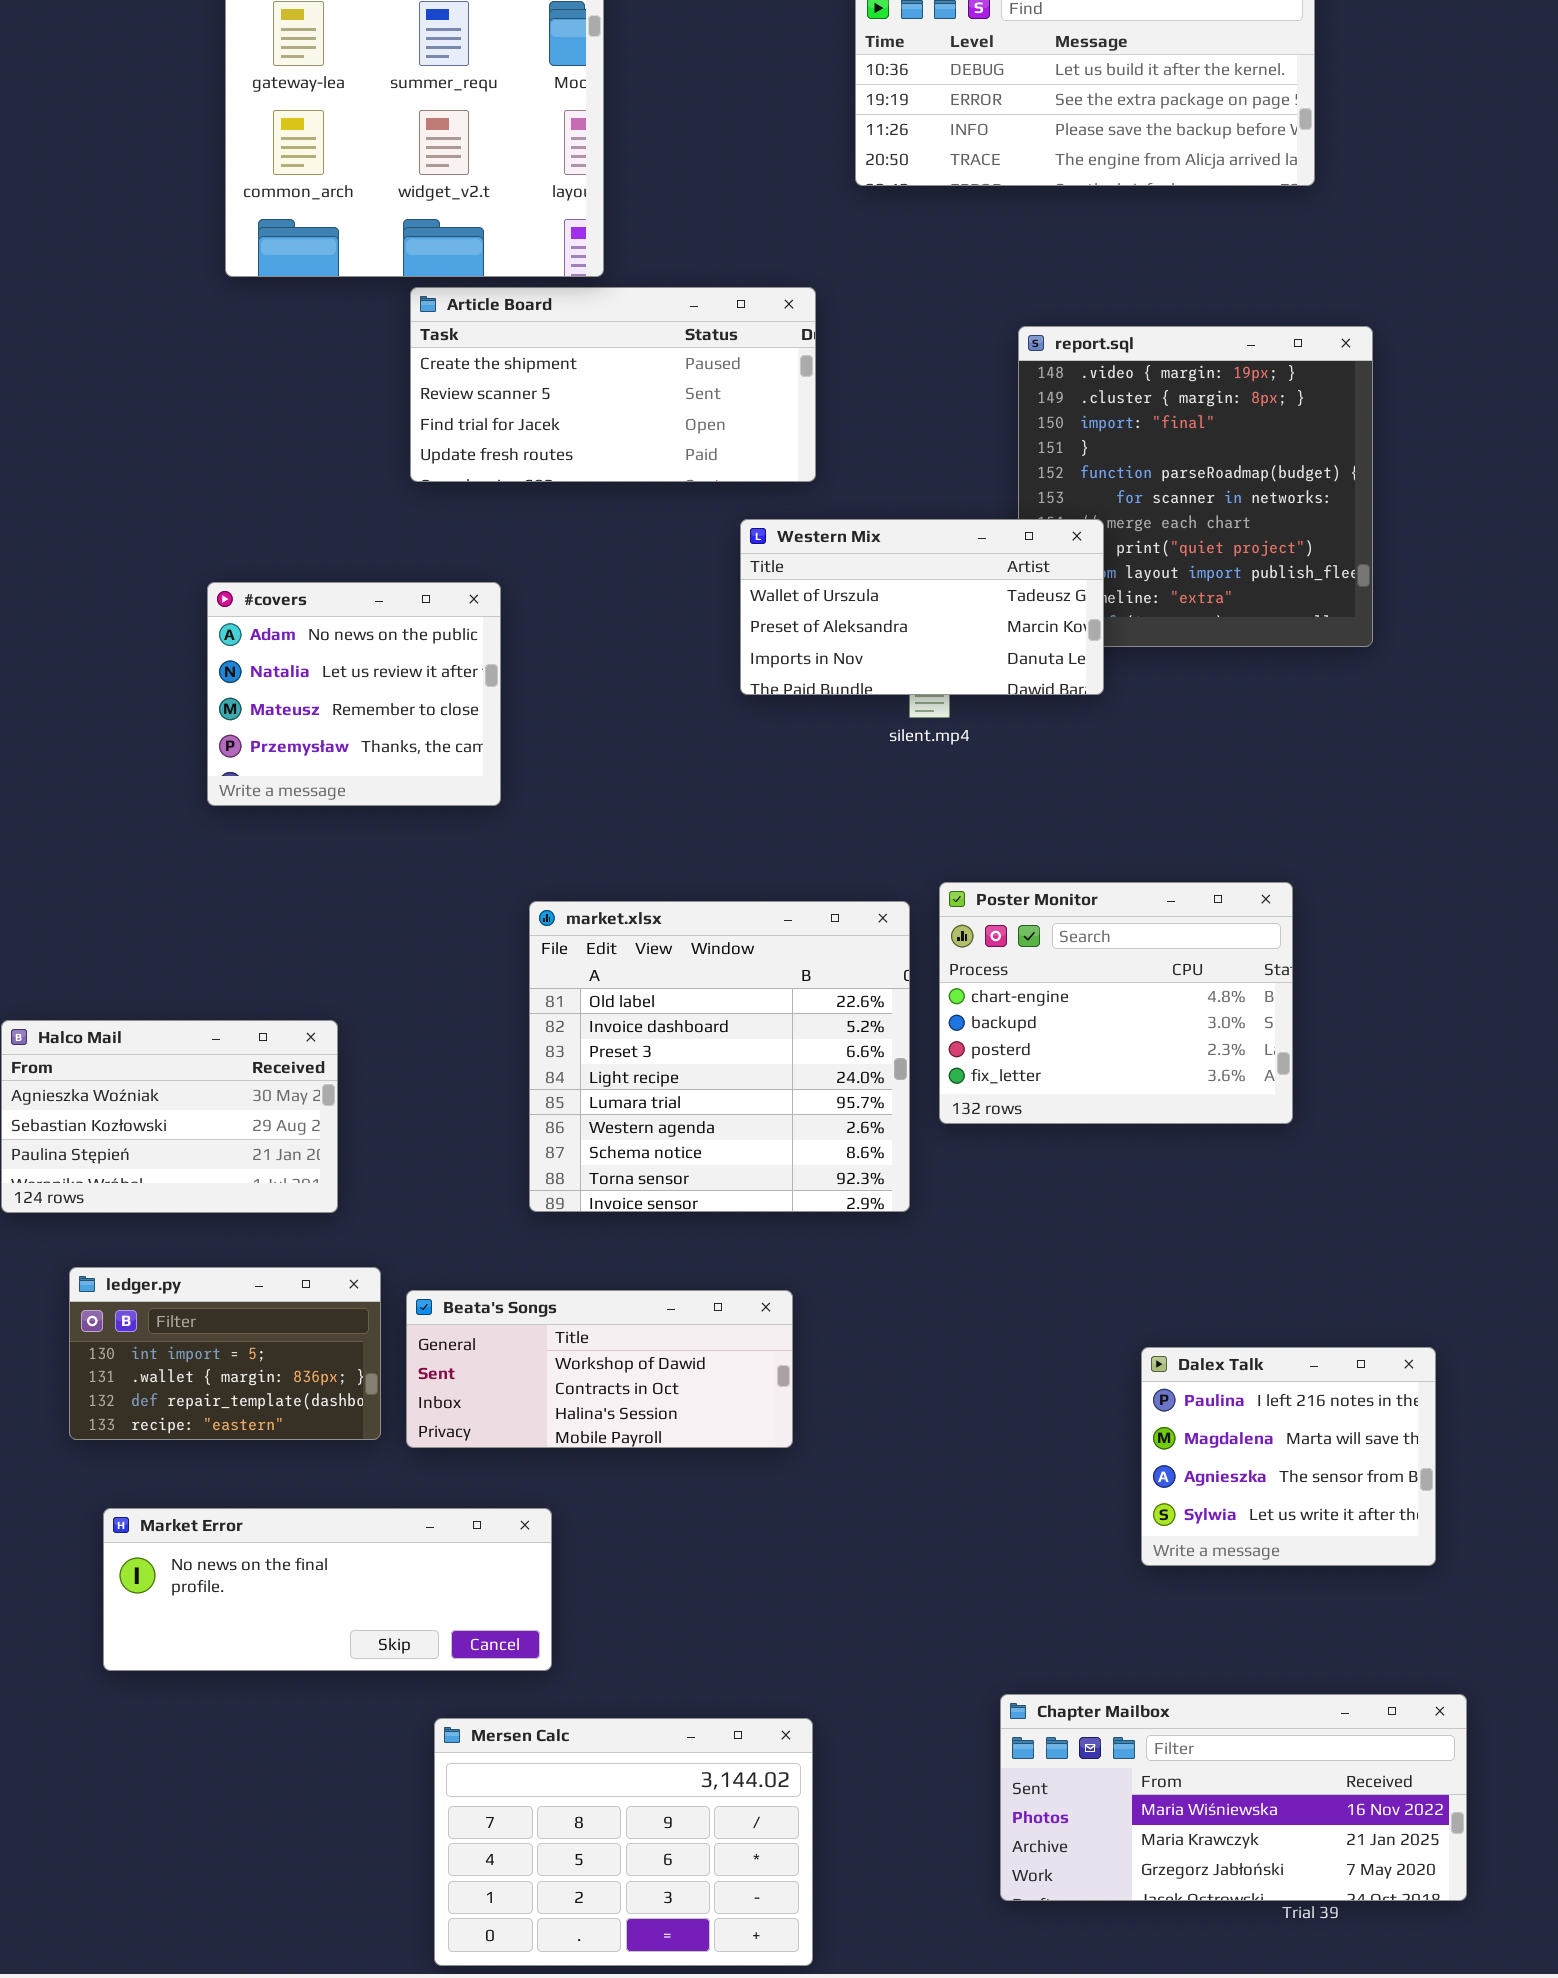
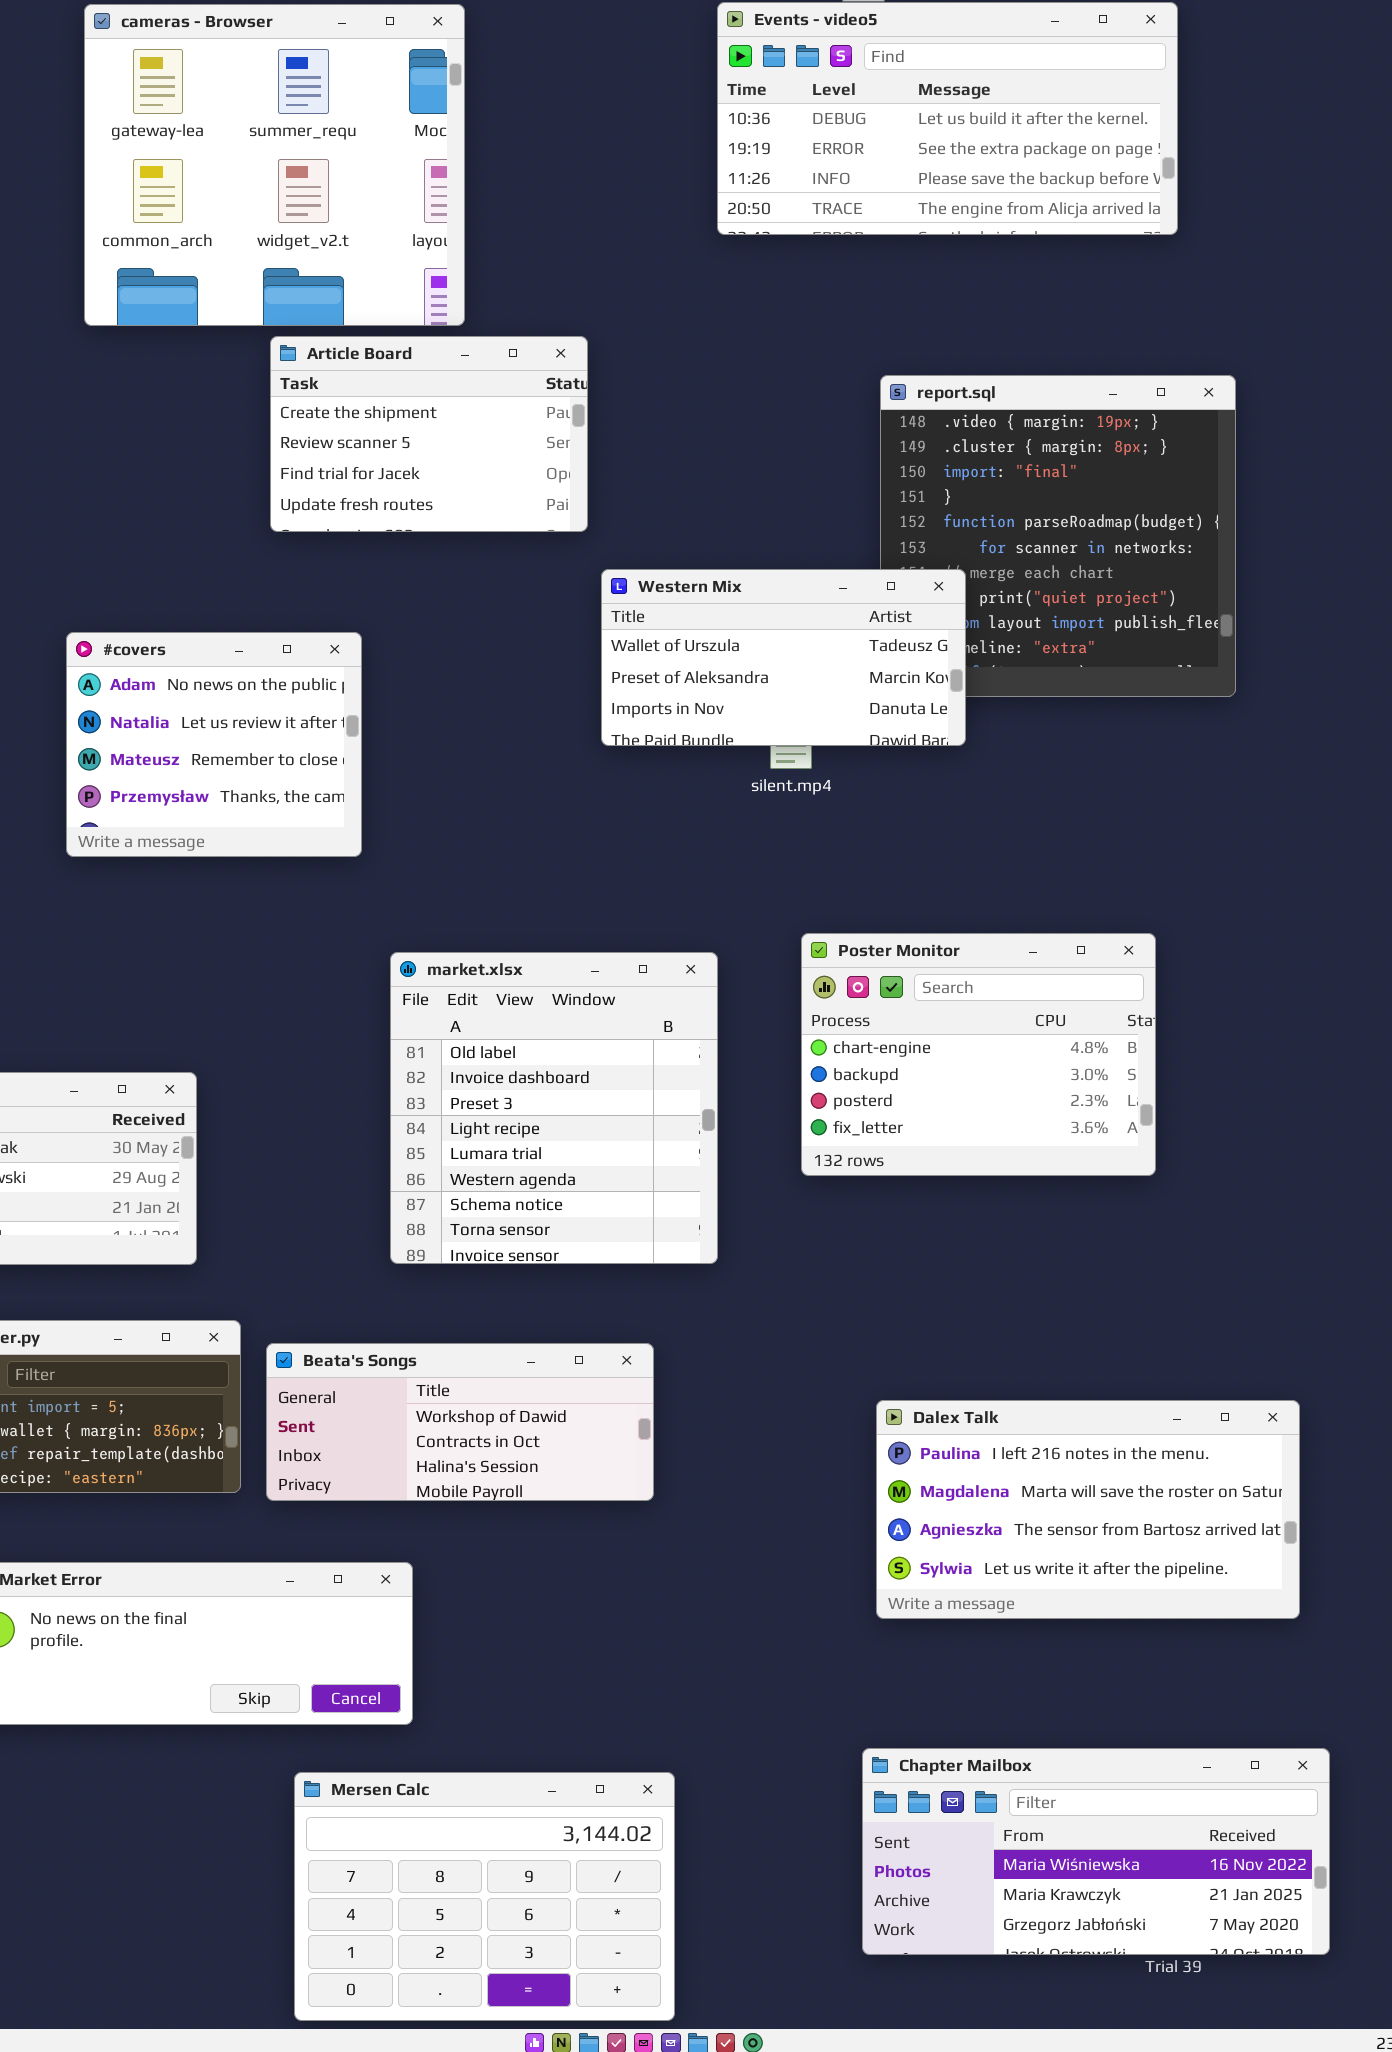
Article Board: [410,287,816,482] -> [270,336,588,532], resized
market.xlsx: [529,901,910,1212] -> [390,952,718,1264], resized
Dalex Talk: [1141,1347,1436,1566] -> [876,1400,1300,1619], resized

